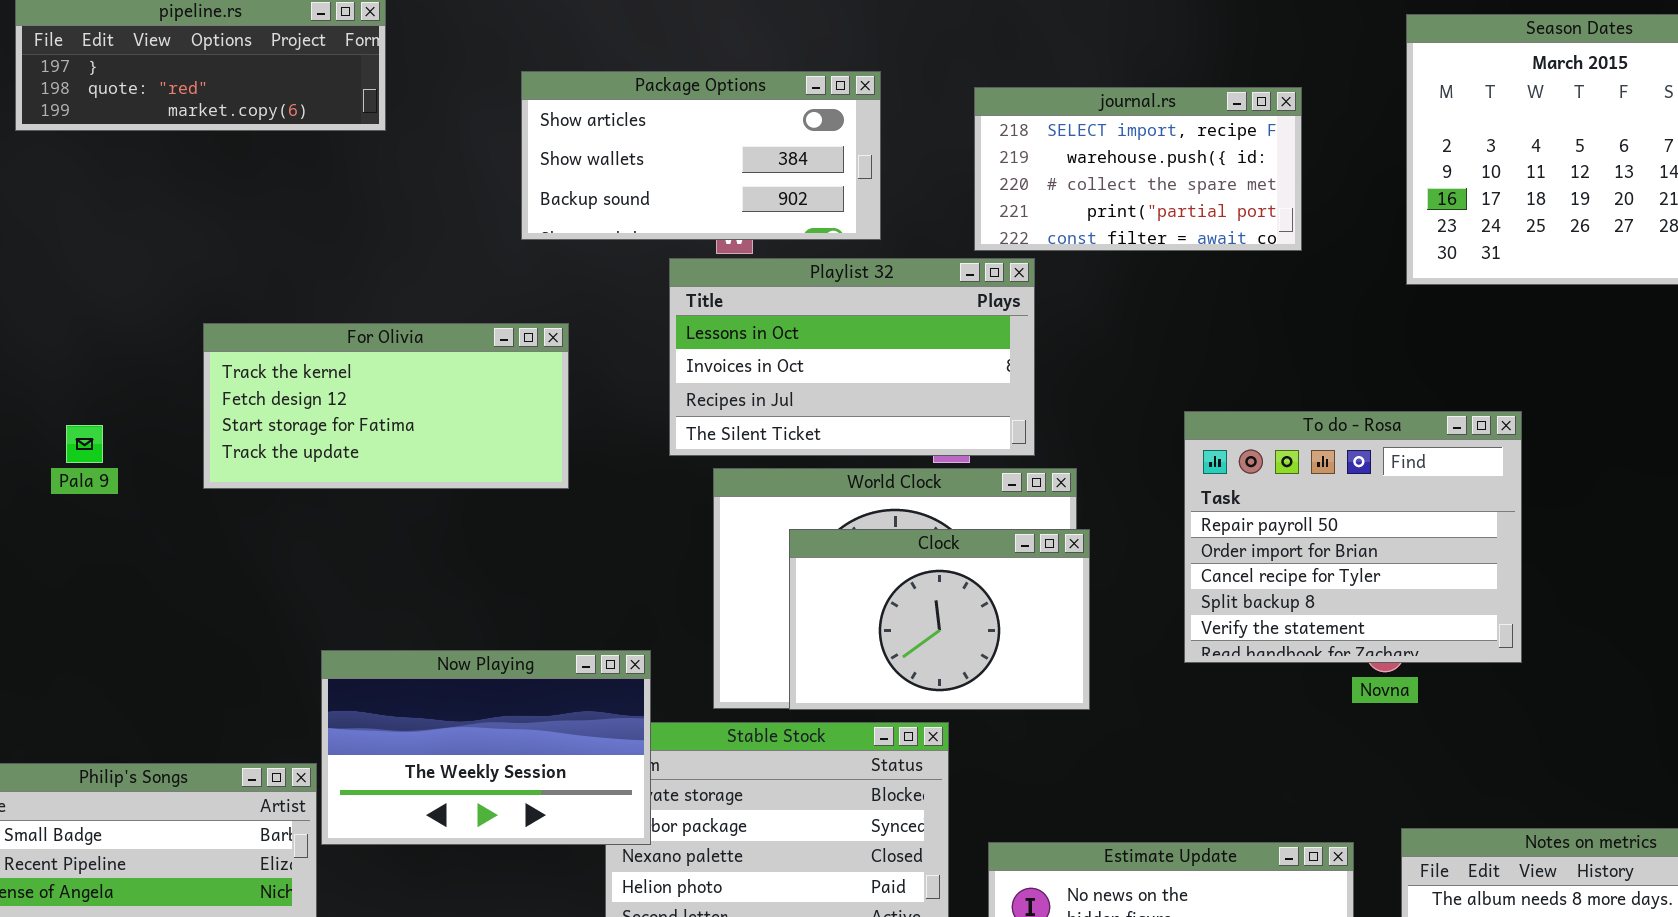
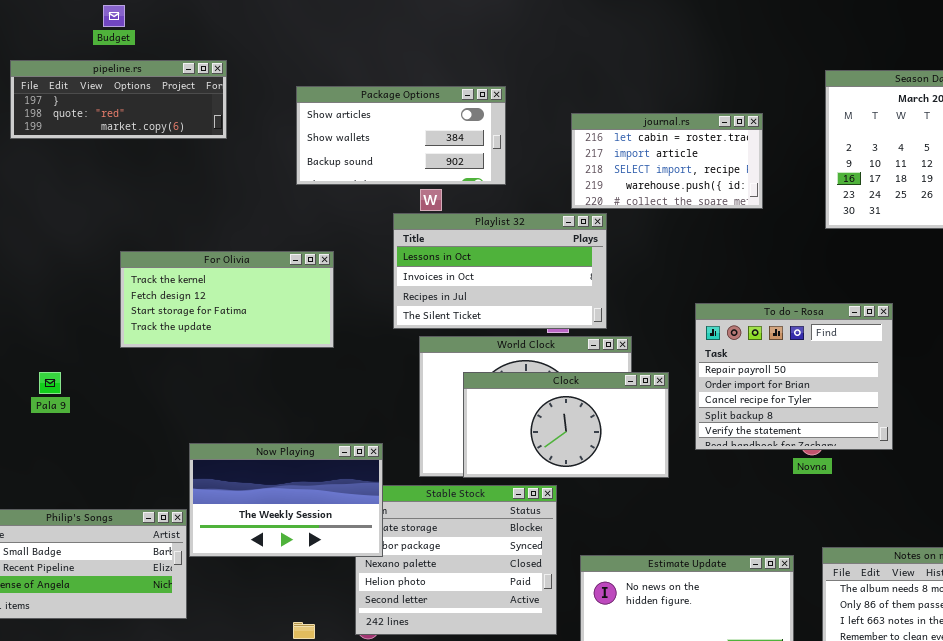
Package Options: [521,71,881,240] -> [296,86,506,185], moved
journal.rs: [974,87,1302,251] -> [571,113,763,209], scrolled up 2 rows
Pala 9: [66,425,103,463] -> [39,372,61,394], moved
Clock: [789,529,1090,710] -> [463,372,669,478], resized

